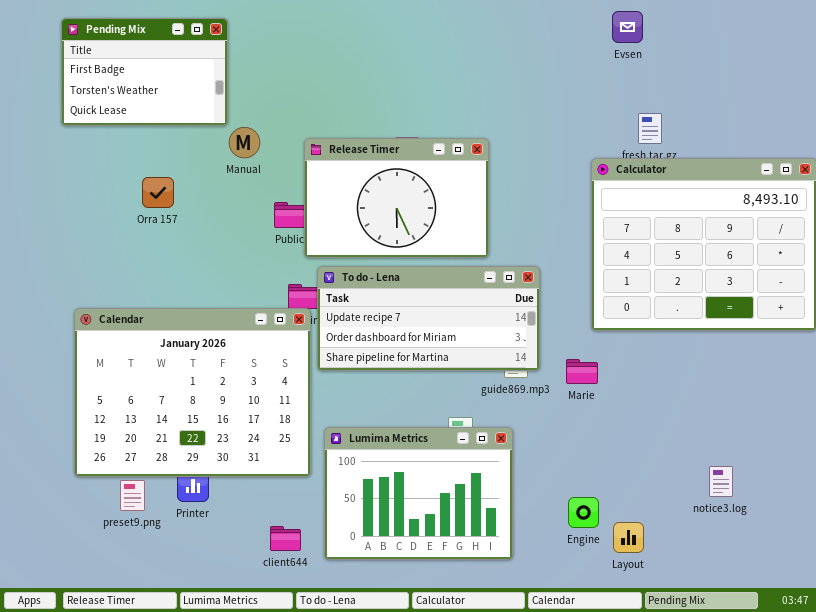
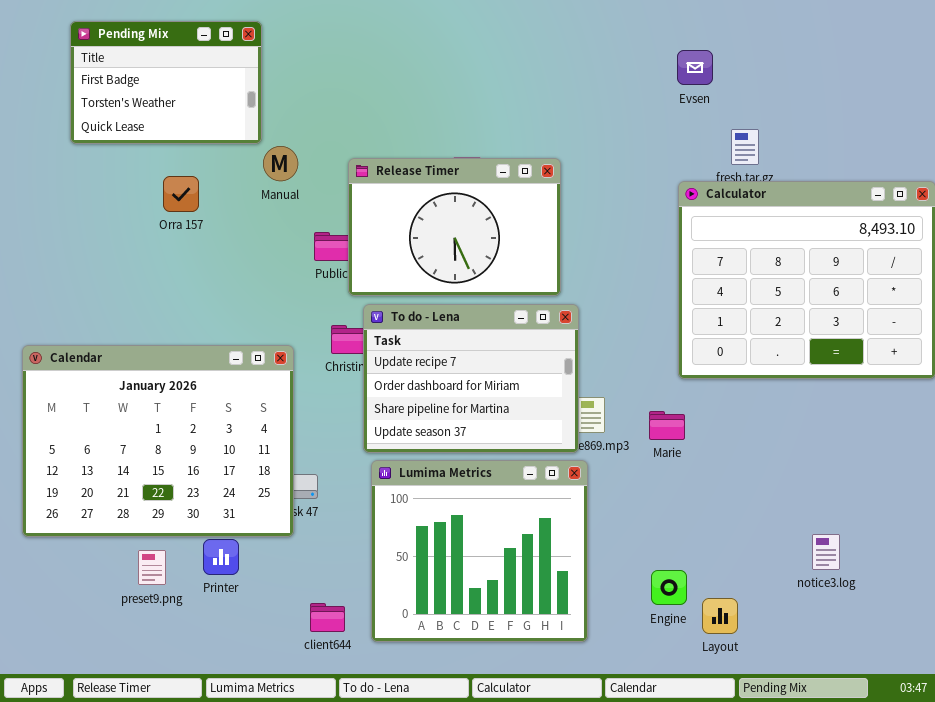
Evsen: [612,11,643,43] -> [677,50,713,85], moved
Orra 157: [142,177,174,208] -> [163,176,199,212], moved
To do - Lena: [317,266,540,371] -> [363,304,579,453], resized
Calendar: [74,308,311,477] -> [22,345,294,537], moved
Lumima Metrics: [324,427,513,560] -> [371,460,588,642], resized

